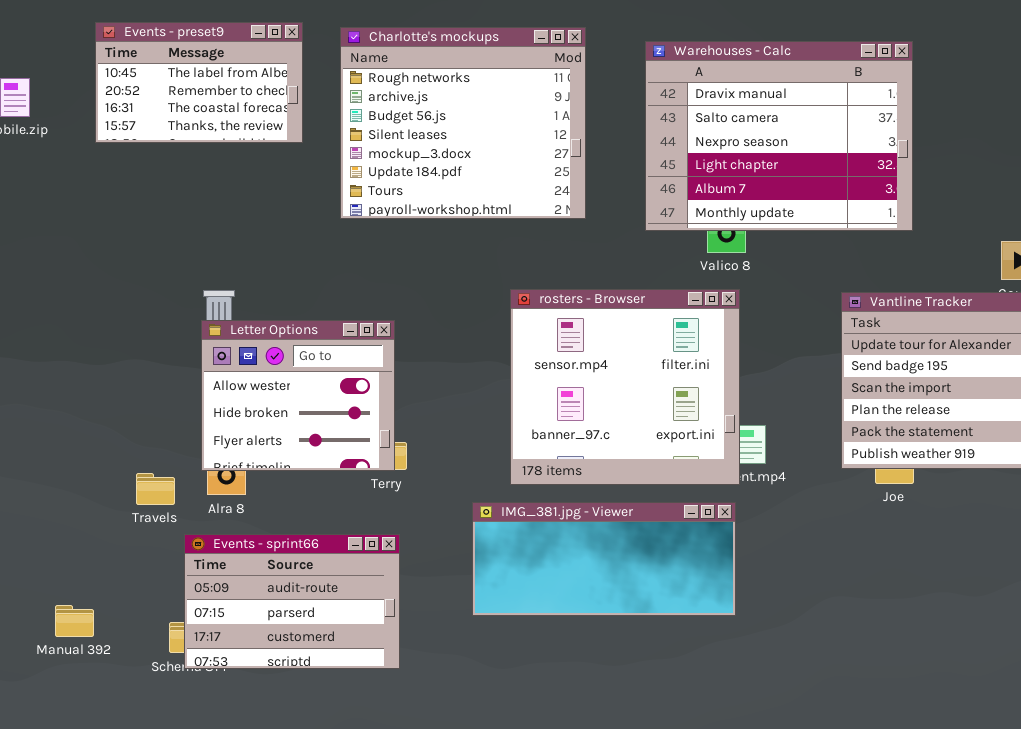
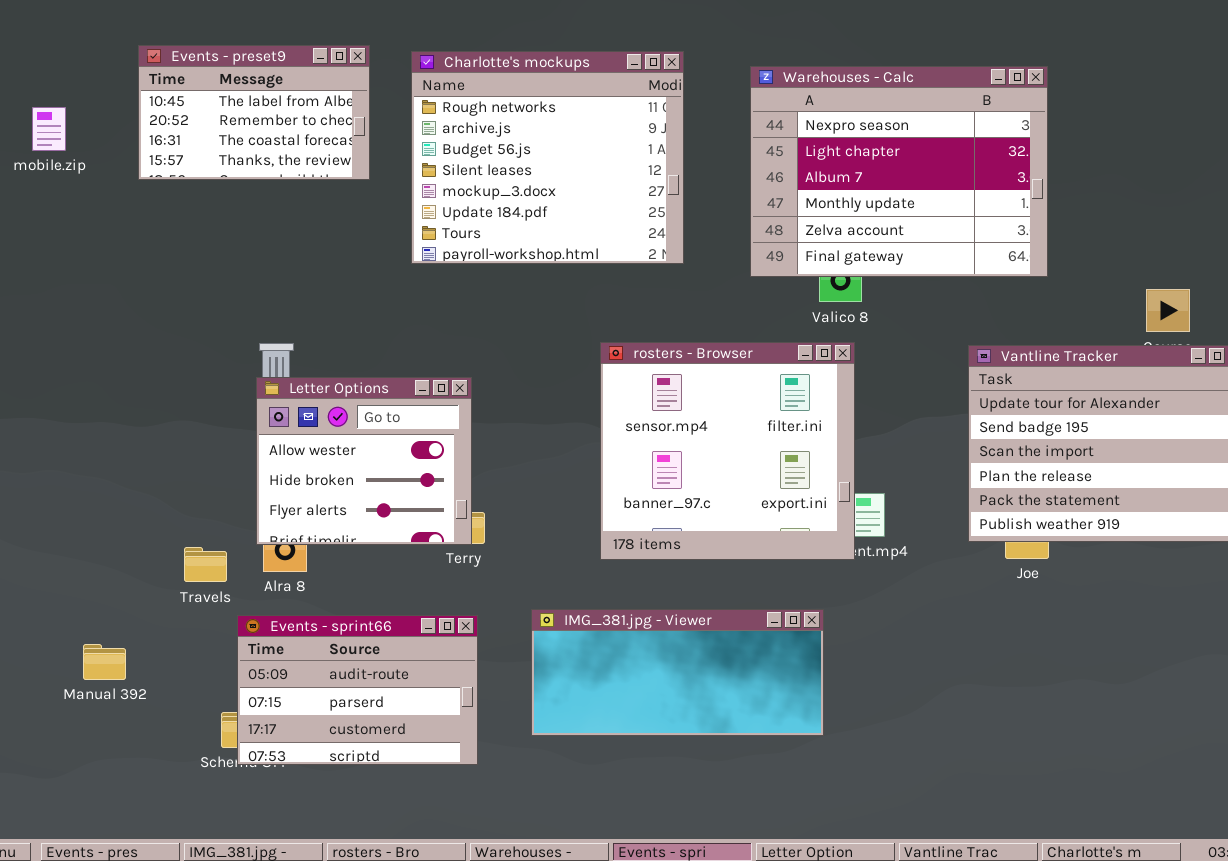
Warehouses - Calc: [645,41,913,231] -> [750,66,1048,277], scrolled down 2 rows
IMG_381.jpg - Viewer: [472,502,736,616] -> [531,609,824,736], moved
Manual 392: [55,605,94,637] -> [83,644,126,680], moved

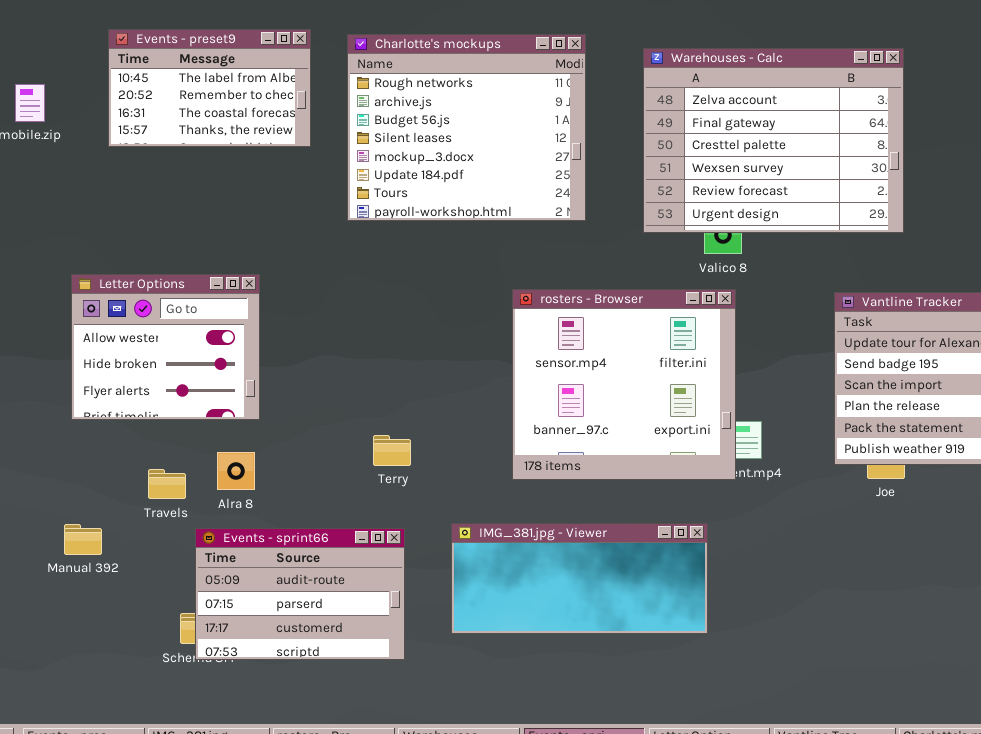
Warehouses - Calc: [750,66,1048,277] -> [643,48,904,233], scrolled down 4 rows
Letter Options: [256,377,472,545] -> [71,274,260,420], moved
Manual 392: [83,644,126,680] -> [64,524,102,555], moved

